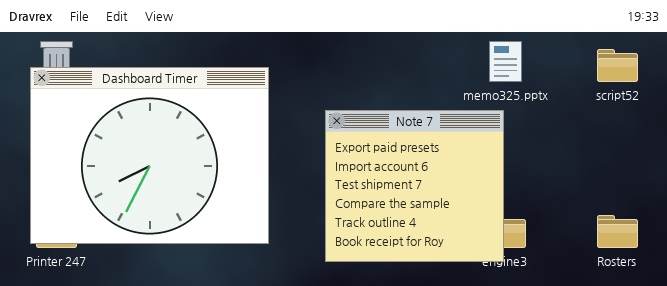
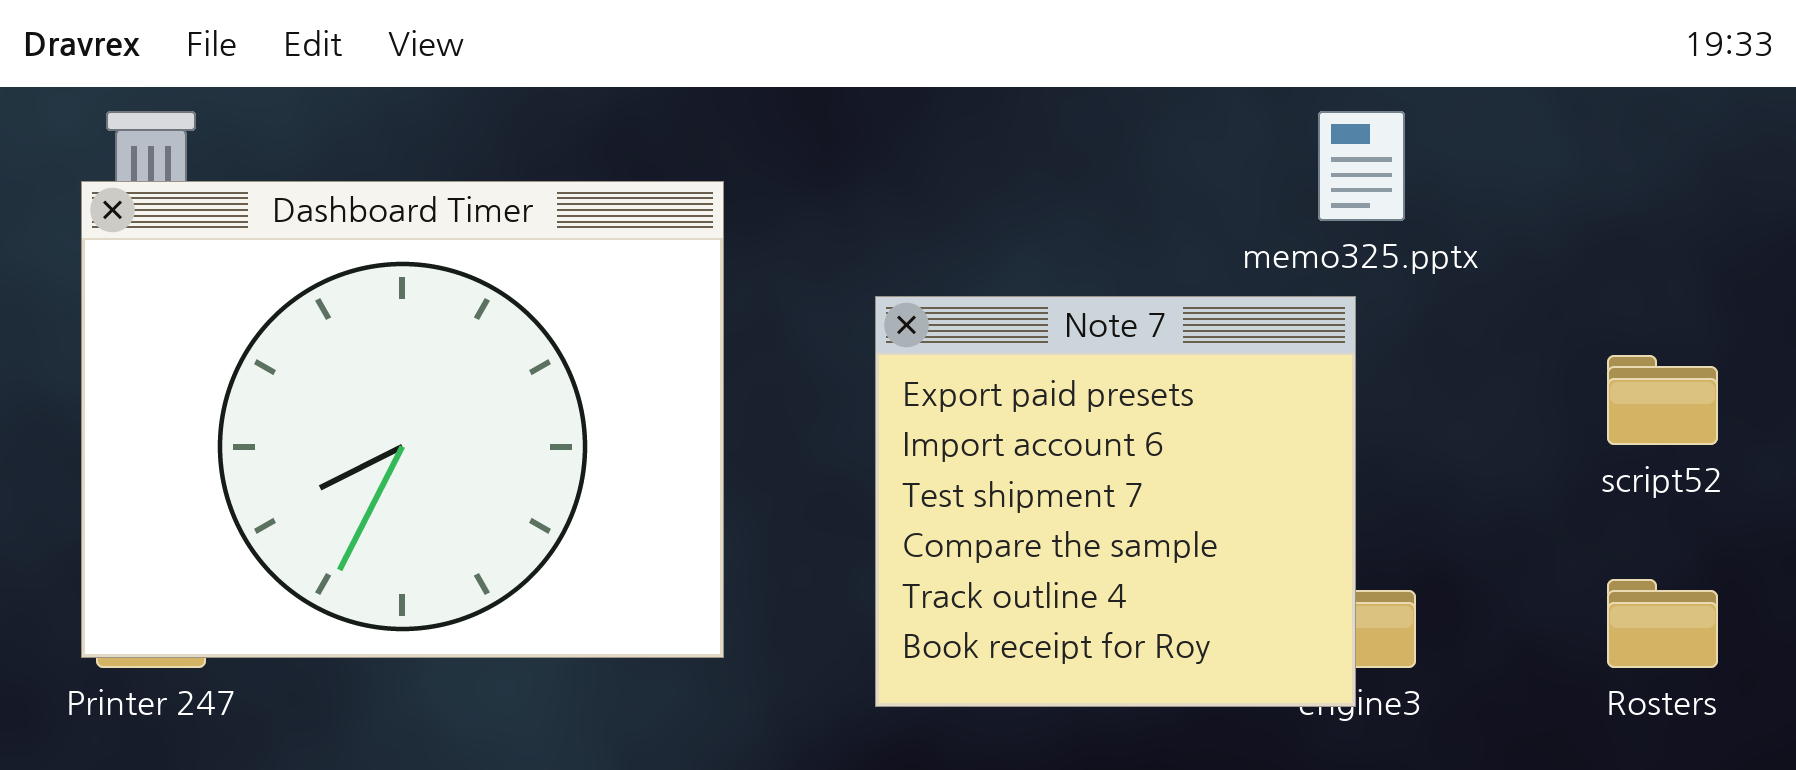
script52: [597,49,638,82] -> [1607,355,1718,445], moved

